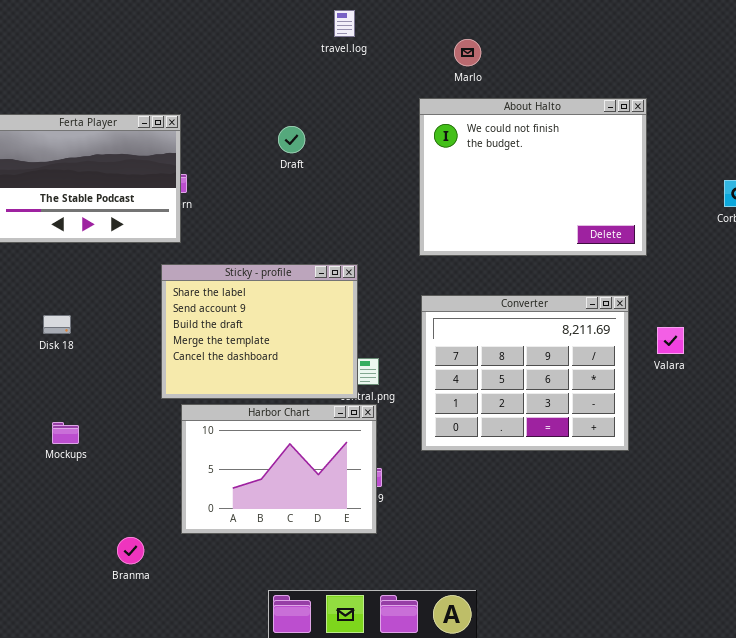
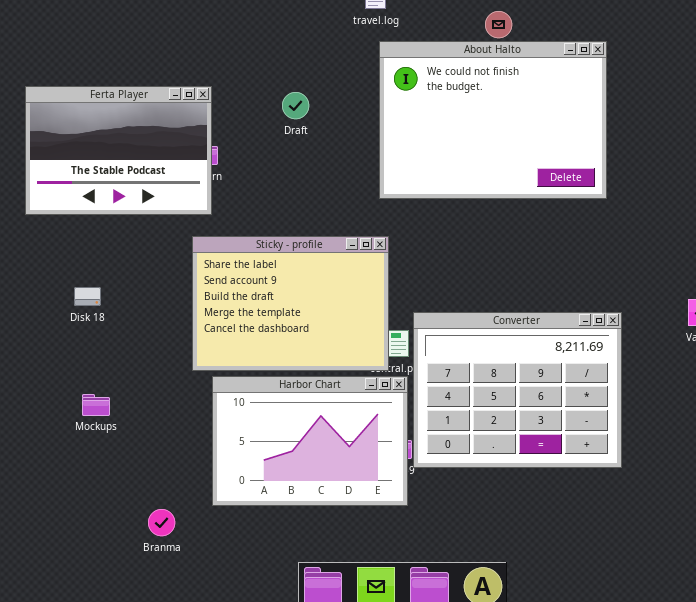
About Halto: [419,98,647,256] -> [379,41,607,199], moved
Draft: [278,126,305,153] -> [282,92,309,119], moved
Converter: [421,295,629,451] -> [413,312,622,468], moved

